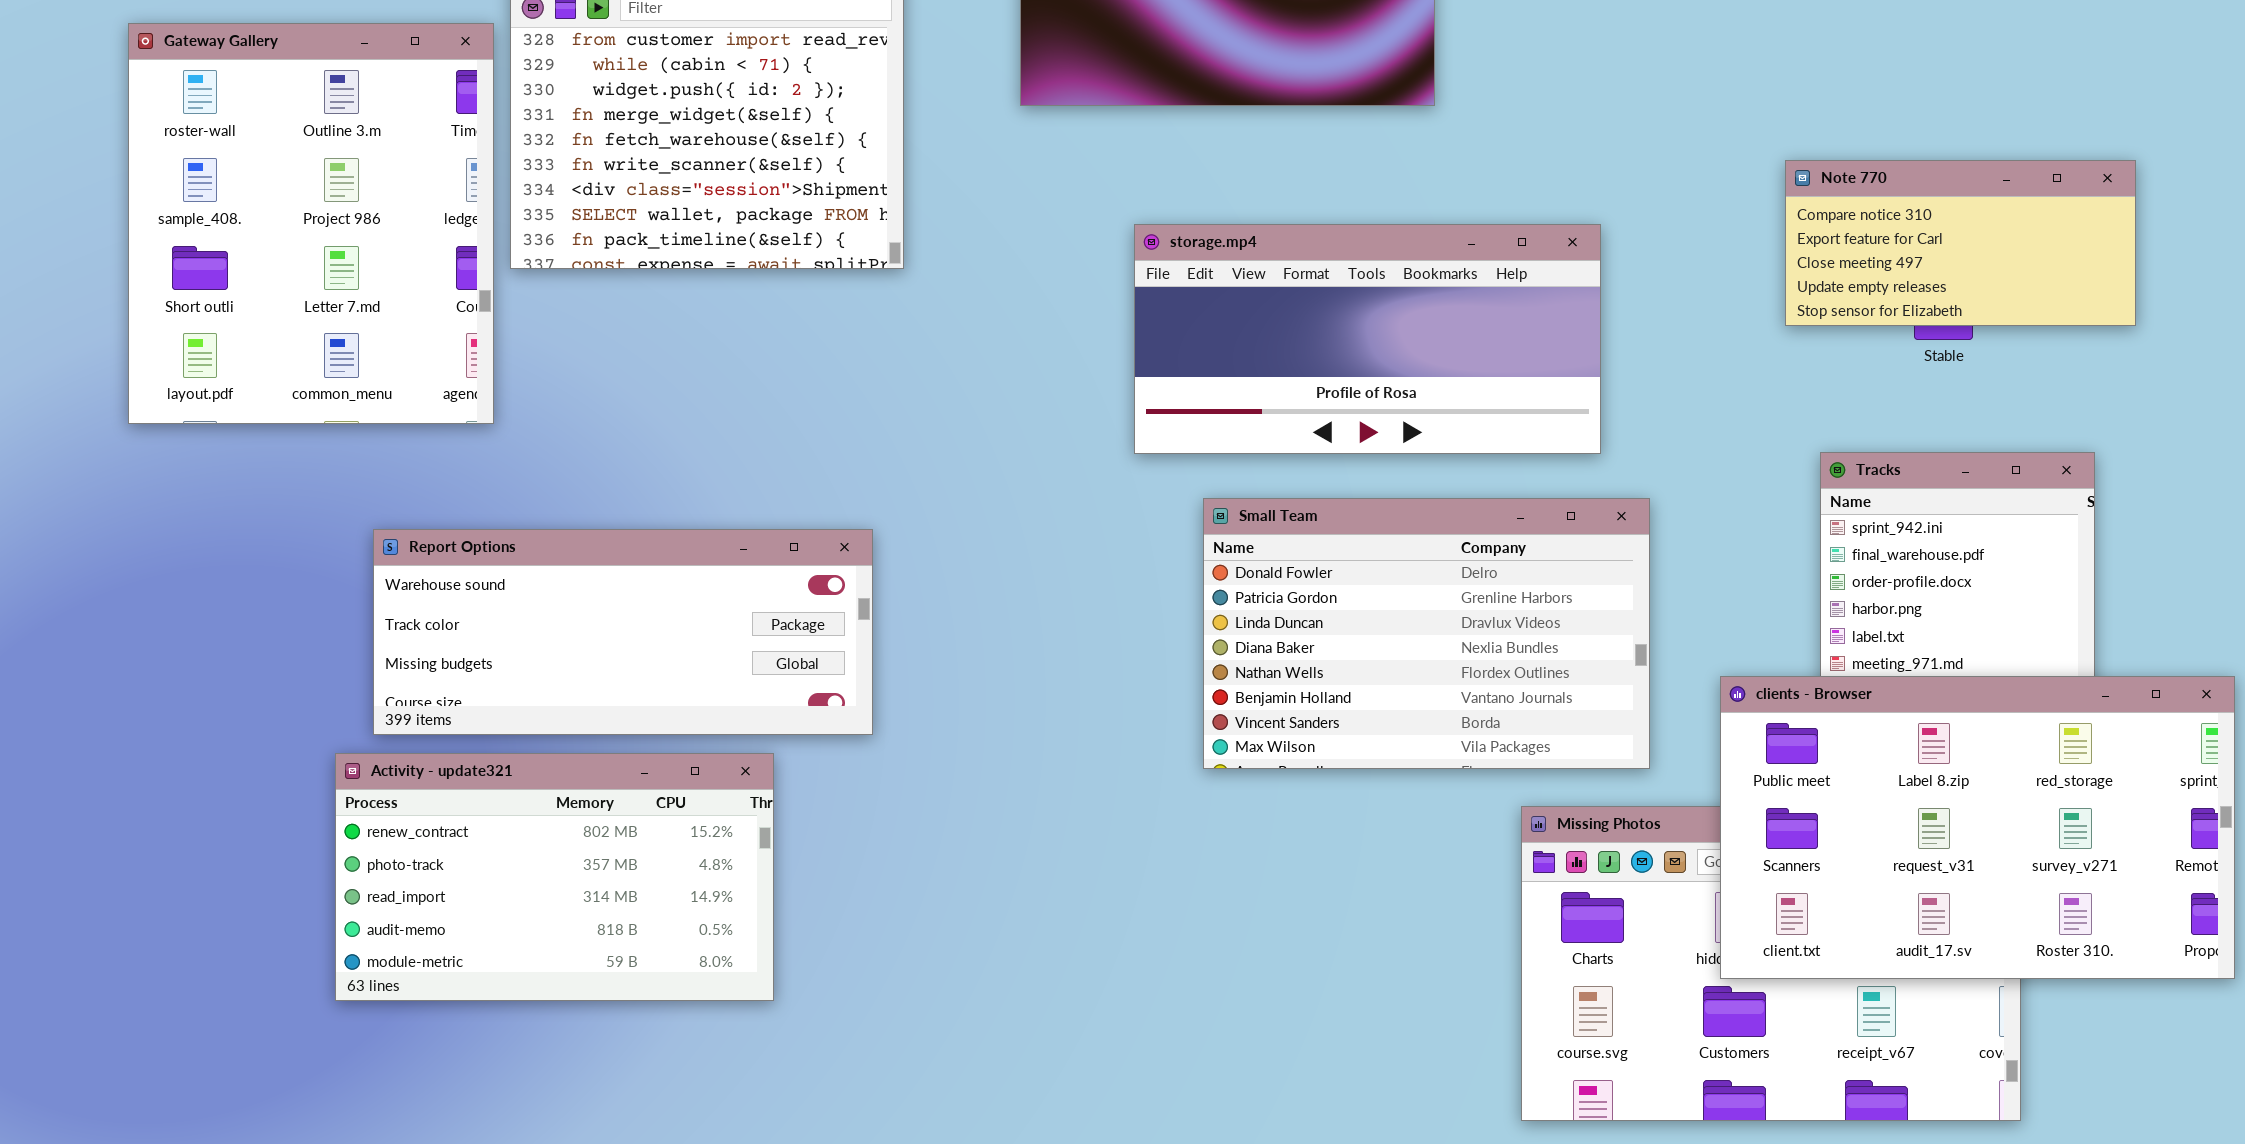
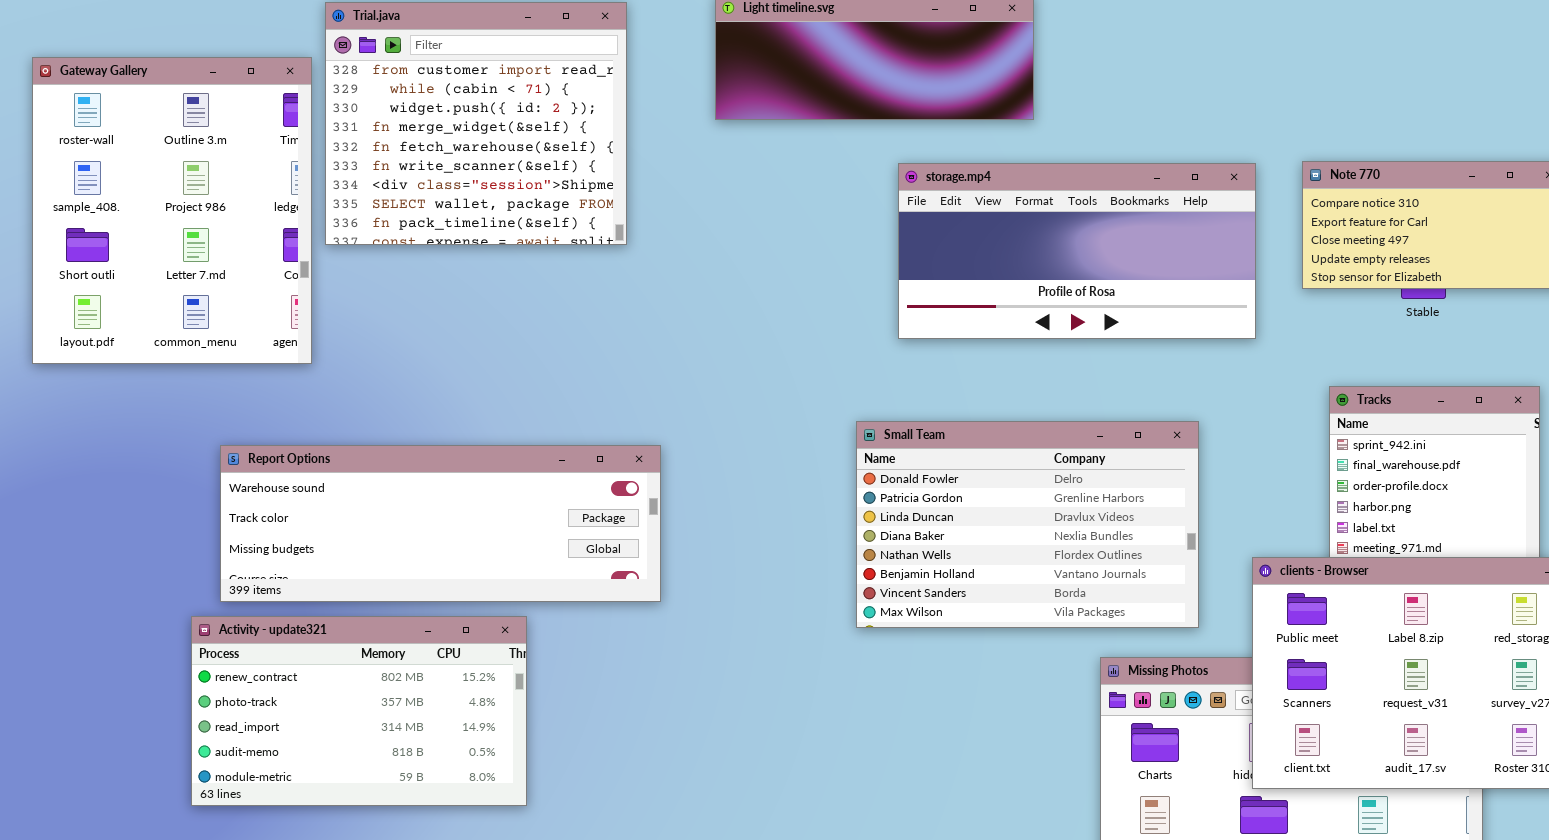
storage.mp4: [1134,224,1601,454] -> [898,163,1256,339], moved
Report Options: [373,529,873,735] -> [220,445,661,602], resized

